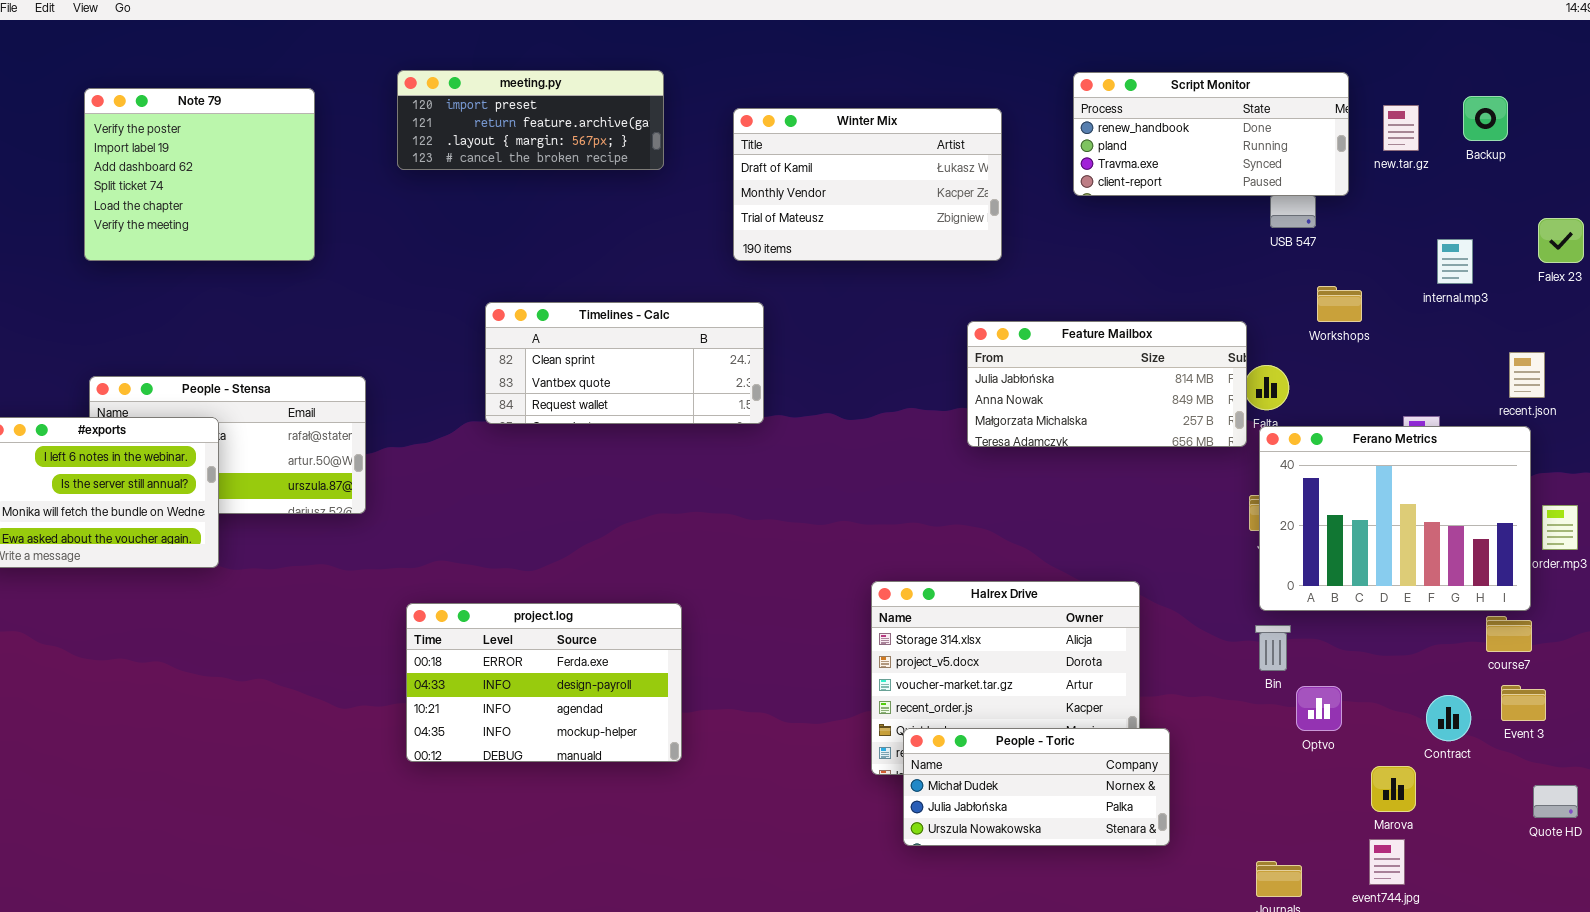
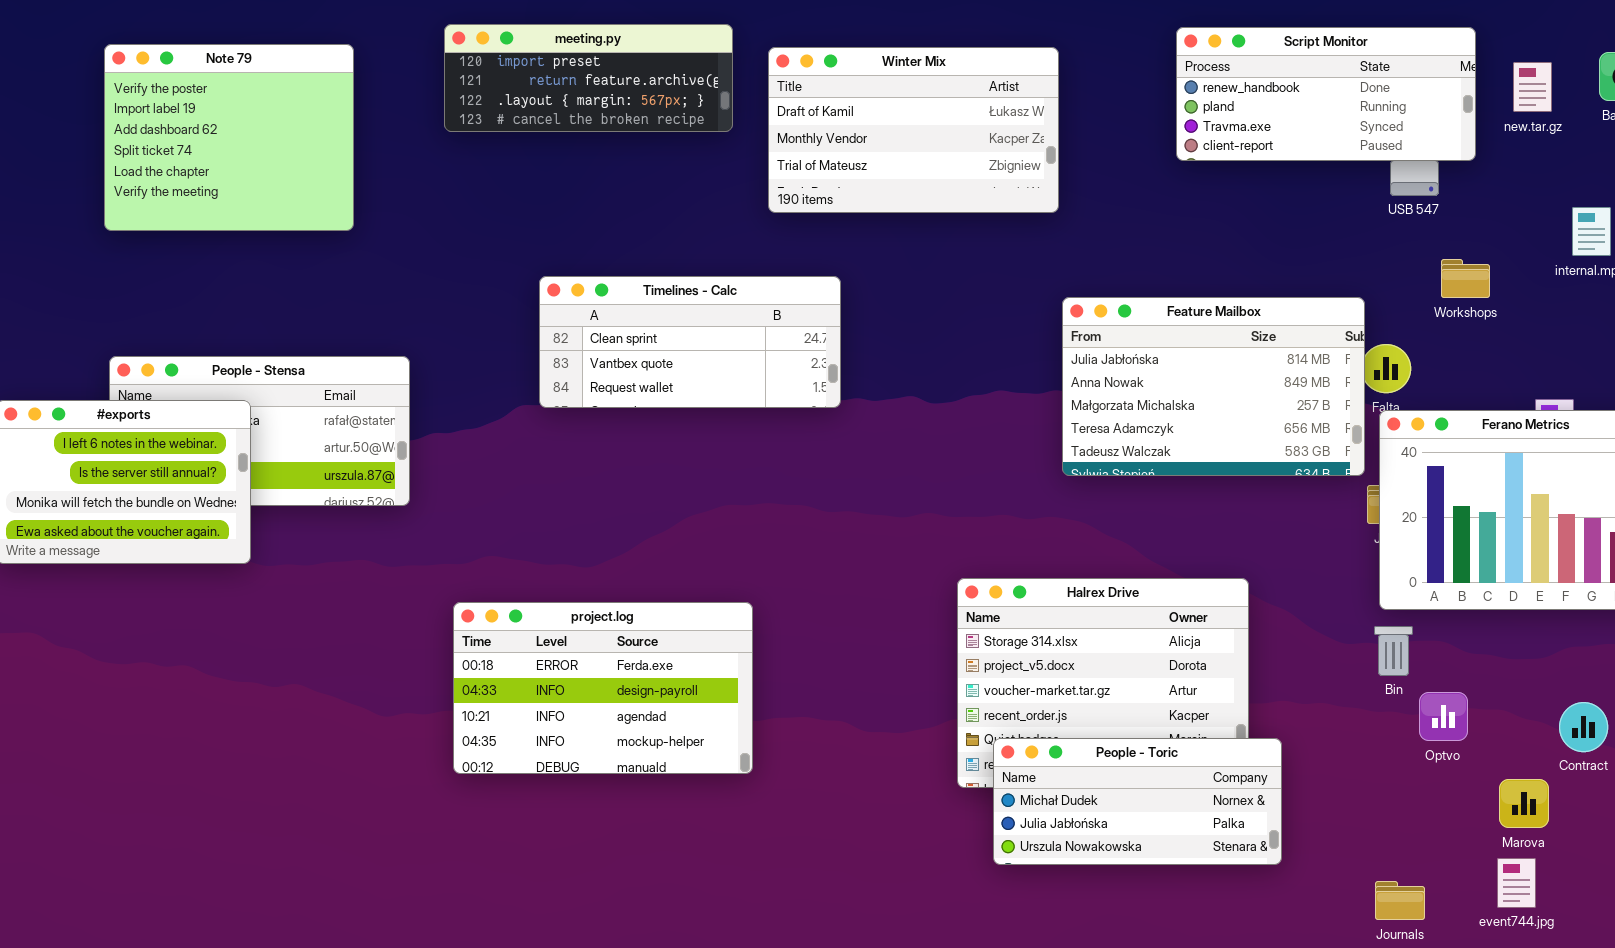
Winter Mix: [733,108,1002,261] -> [768,47,1059,213], moved
Feature Mailbox: [967,321,1247,447] -> [1062,297,1365,476], resized

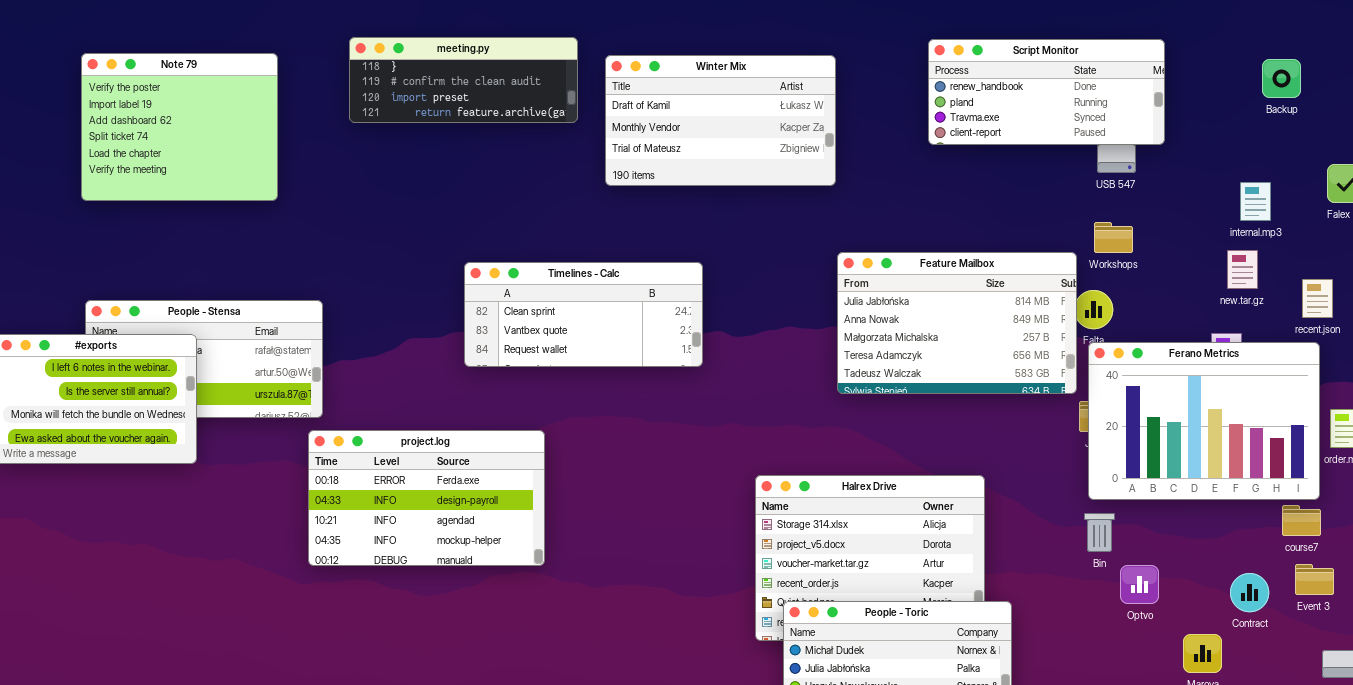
meeting.py: [444,24,733,132] -> [349,37,578,123], scrolled up 2 rows
new.tar.gz: [1513,62,1552,112] -> [1227,250,1258,289], moved
Workshops: [1441,259,1490,298] -> [1094,222,1133,253], moved
Timelines - Calc: [539,276,841,408] -> [464,262,703,367], moved
project.log: [453,602,753,774] -> [308,430,545,566], moved

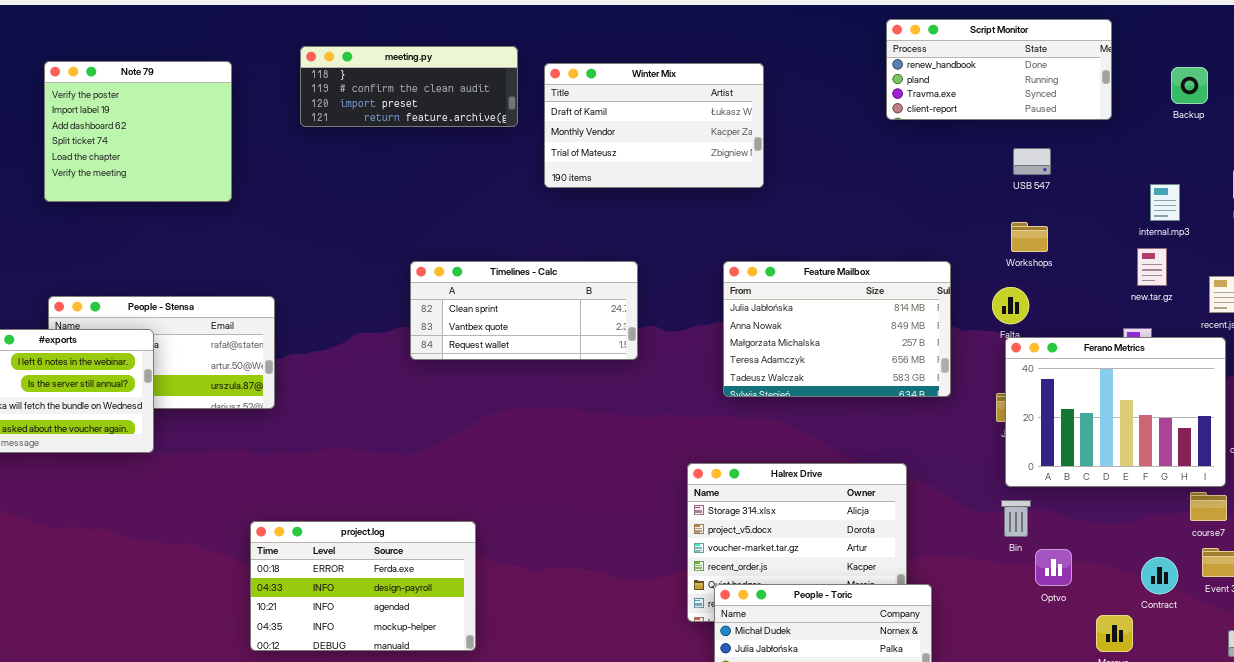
Script Monitor: [928,39,1165,145] -> [886,19,1112,120], moved
Feature Mailbox: [837,252,1077,394] -> [723,261,951,397], moved
project.log: [308,430,545,566] -> [250,521,476,651], moved

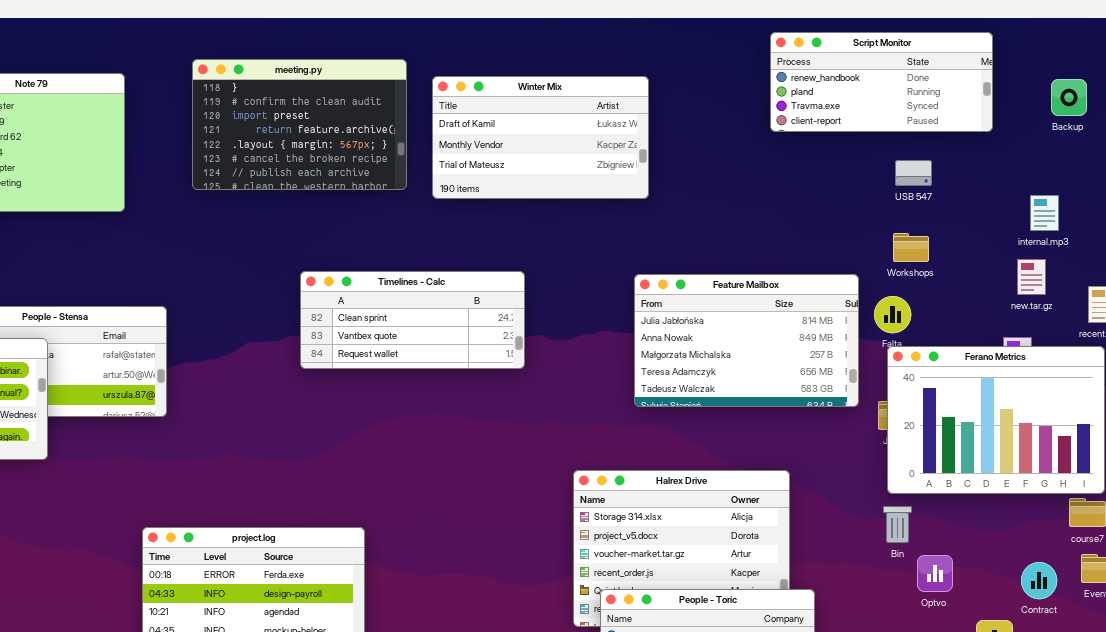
meeting.py: [300,46,518,127] -> [192,59,407,190], resized
Feature Mailbox: [723,261,951,397] -> [634,274,859,407], moved

